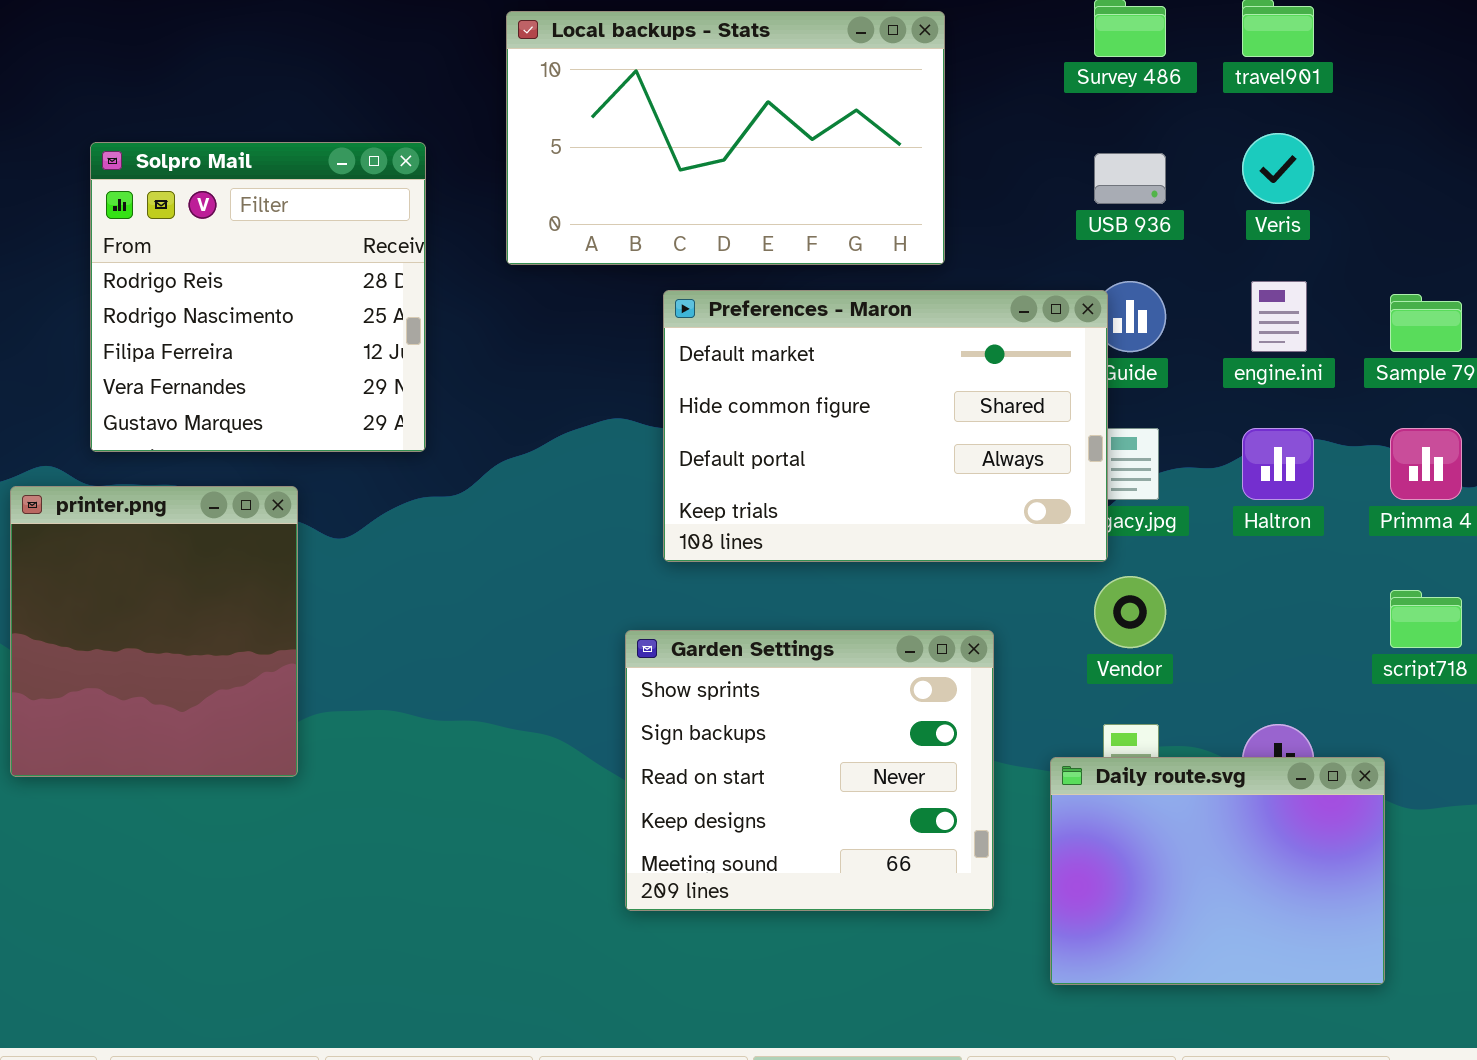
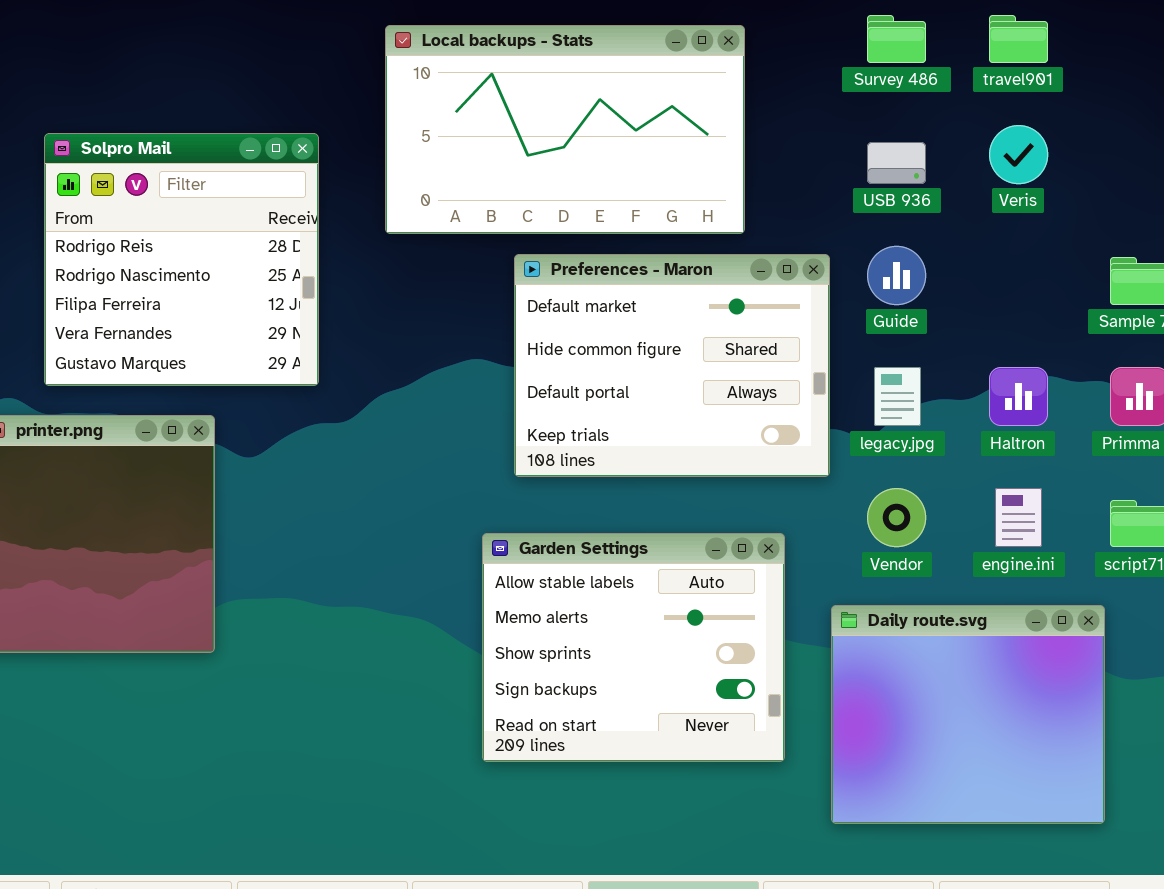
engine.ini: [1251,281,1307,352] -> [995,488,1042,547], moved
Preferences - Maron: [663,290,1108,562] -> [514,254,830,477], resized
Garden Settings: [625,630,994,911] -> [482,533,785,762], scrolled up 2 rows
Daily route.svg: [1050,757,1385,985] -> [831,605,1105,824], resized

